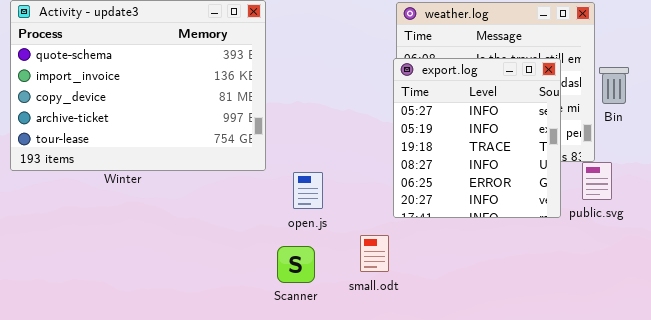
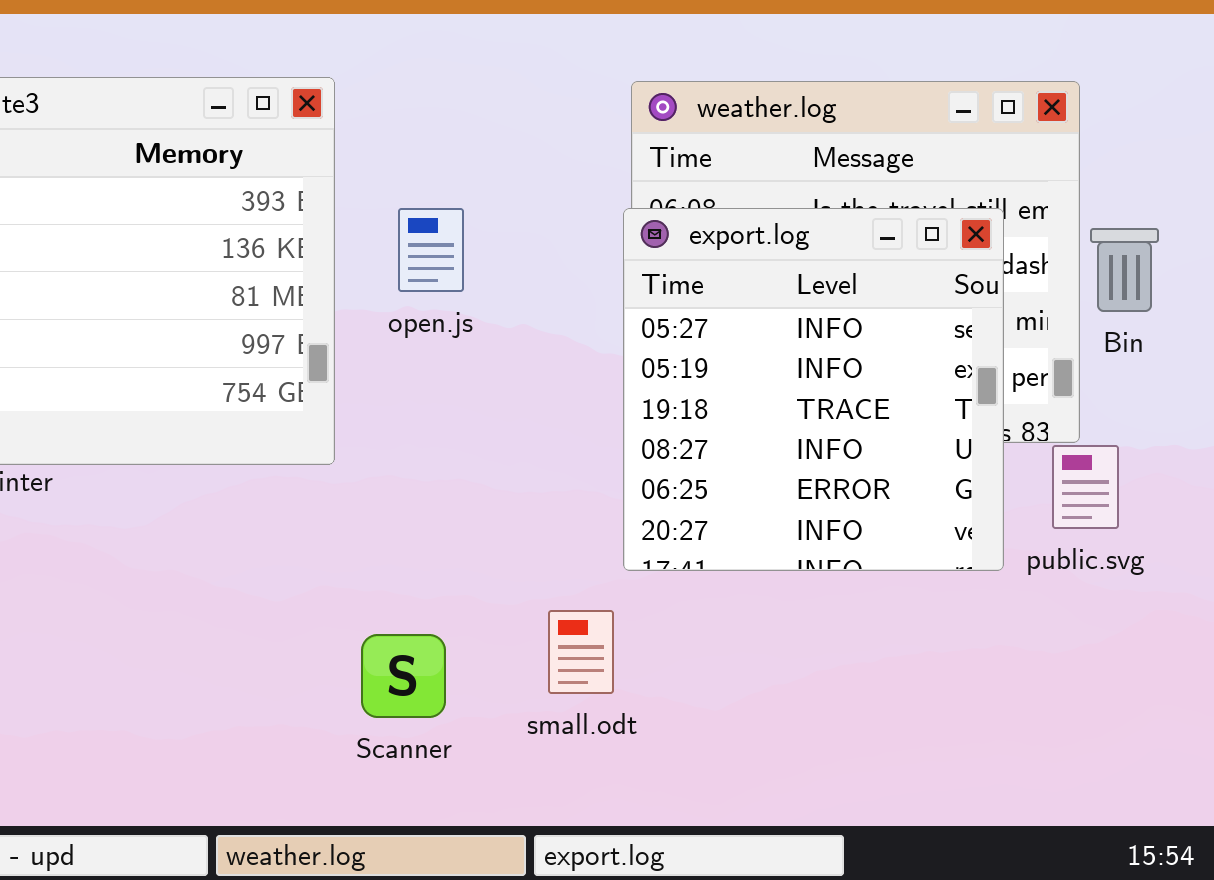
open.js: [293,172,323,209] -> [398,208,464,292], moved

